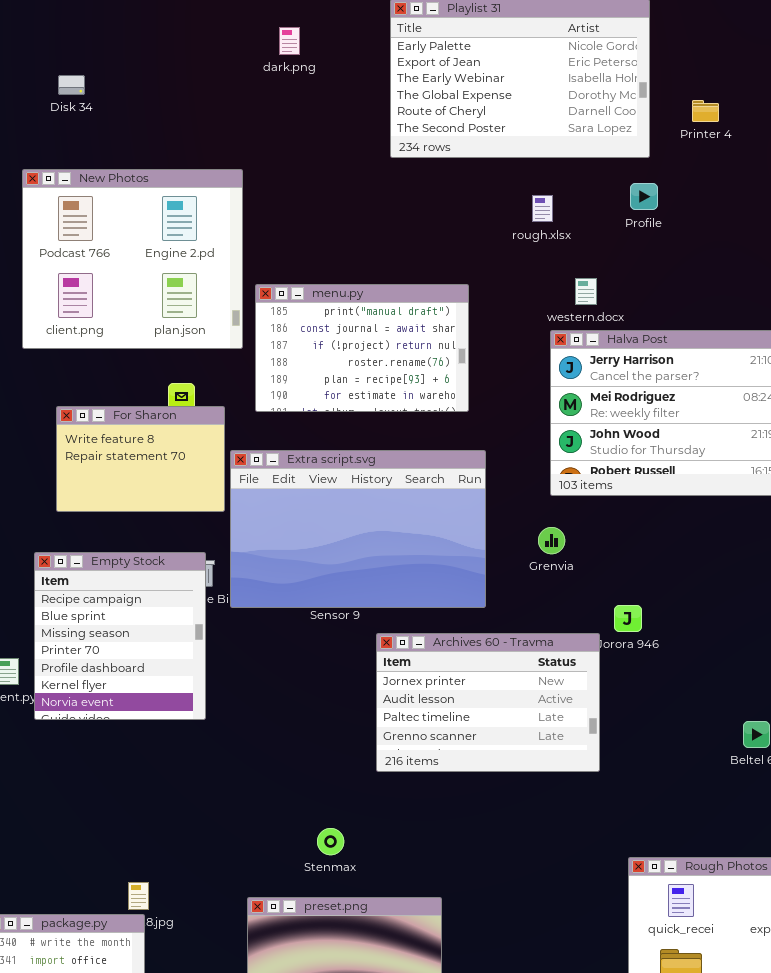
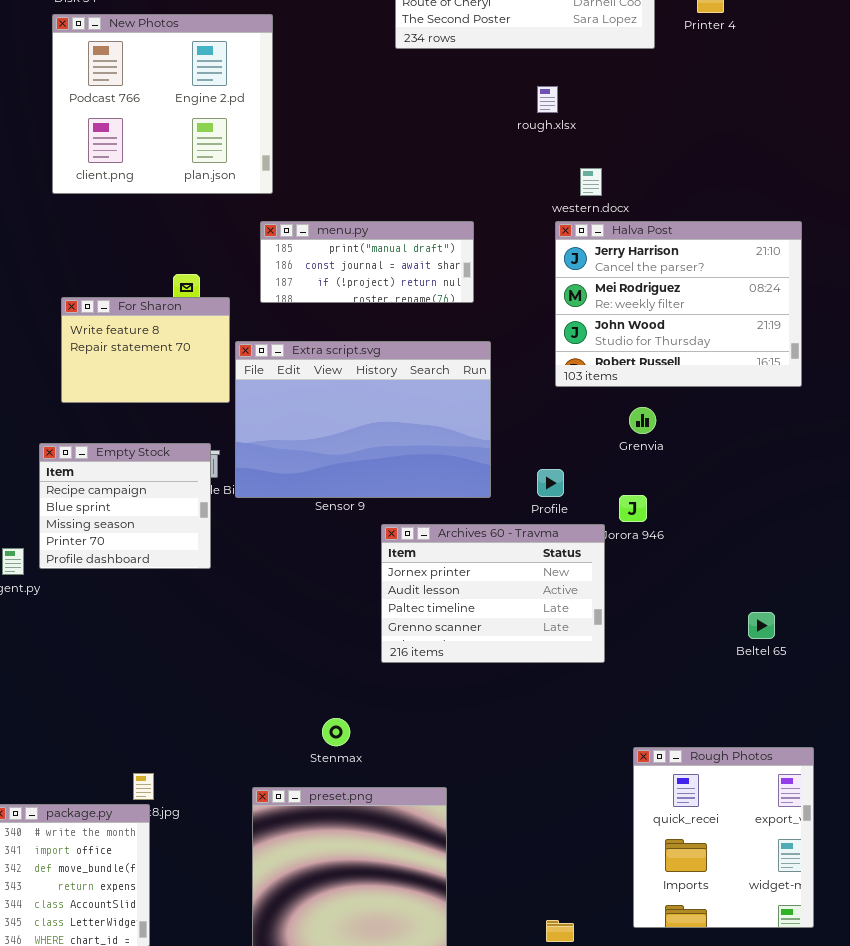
New Photos: [22,169,243,349] -> [52,14,273,194], moved
Profile: [630,183,658,210] -> [537,469,564,497], moved
menu.py: [255,284,469,412] -> [260,221,474,303], resized
Grenvia: [538,527,565,554] -> [629,407,656,434], moved
Empty Stock: [34,552,206,720] -> [39,443,211,569], resized

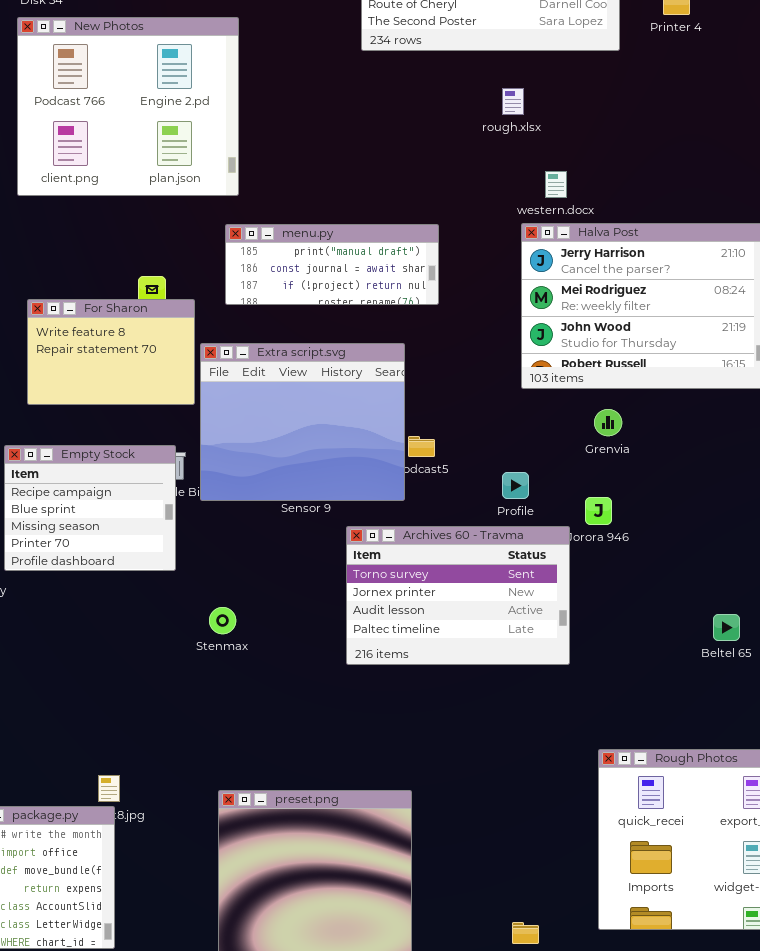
Extra script.svg: [235,341,491,498] -> [200,343,405,501], resized
Archives 60 - Travma: [381,524,605,663] -> [346,526,570,665], scrolled up 1 row
Stenmax: [322,718,350,746] -> [209,607,236,634], moved

